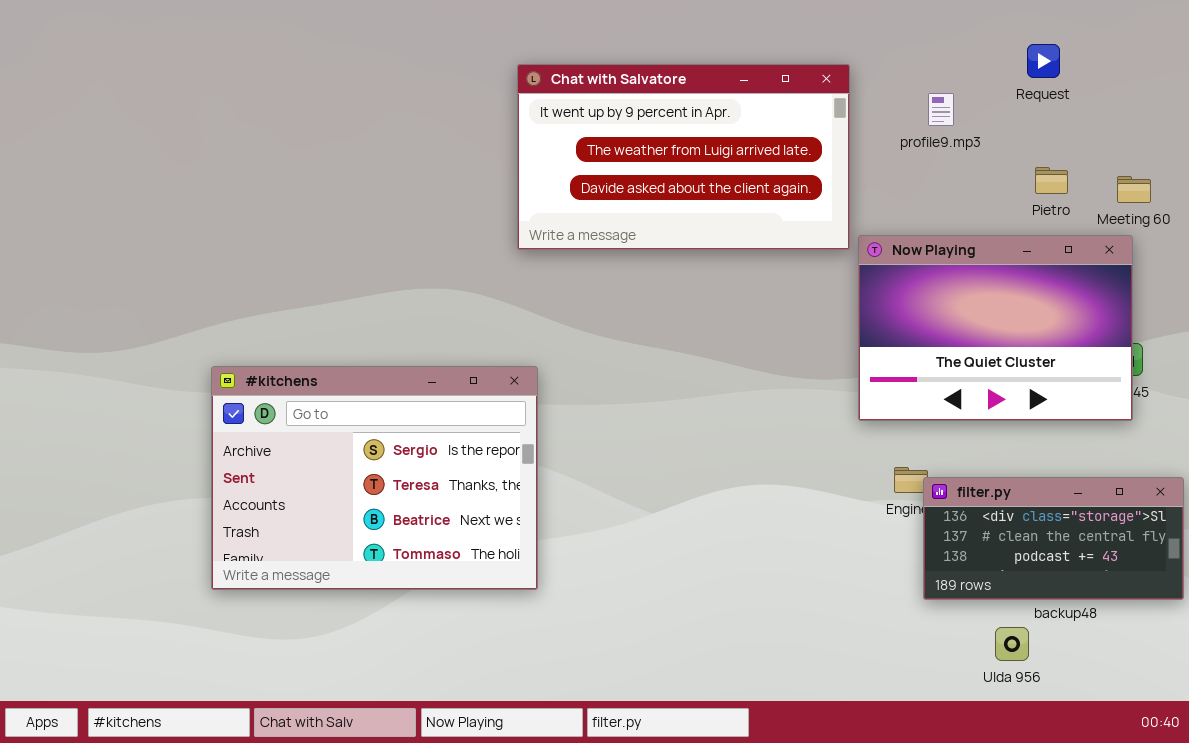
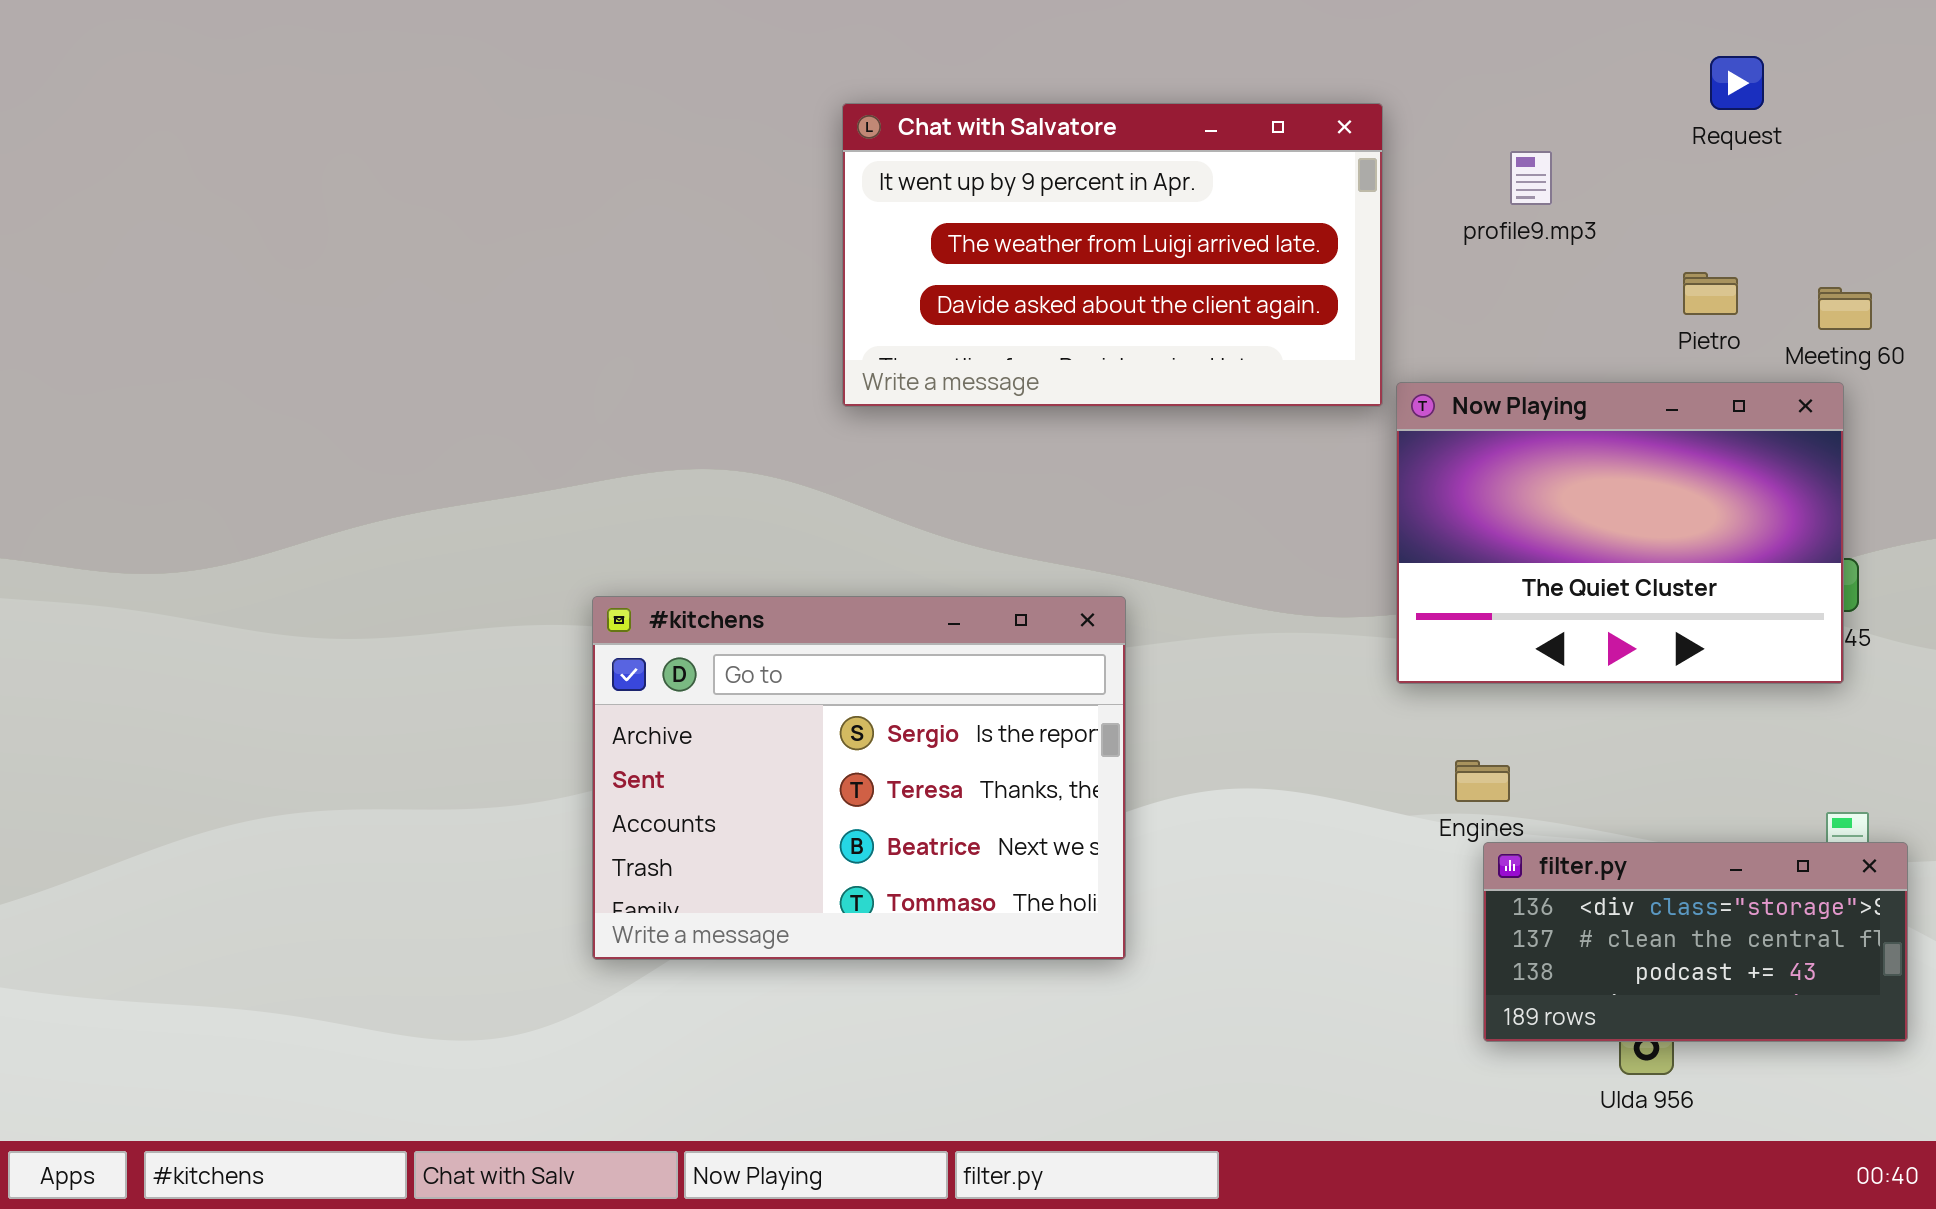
Request: [1027,44,1060,78] -> [1710,56,1764,110], moved
#kitchens: [211,366,538,590] -> [592,596,1126,960], moved
filter.py: [923,477,1184,600] -> [1483,842,1908,1042], moved

